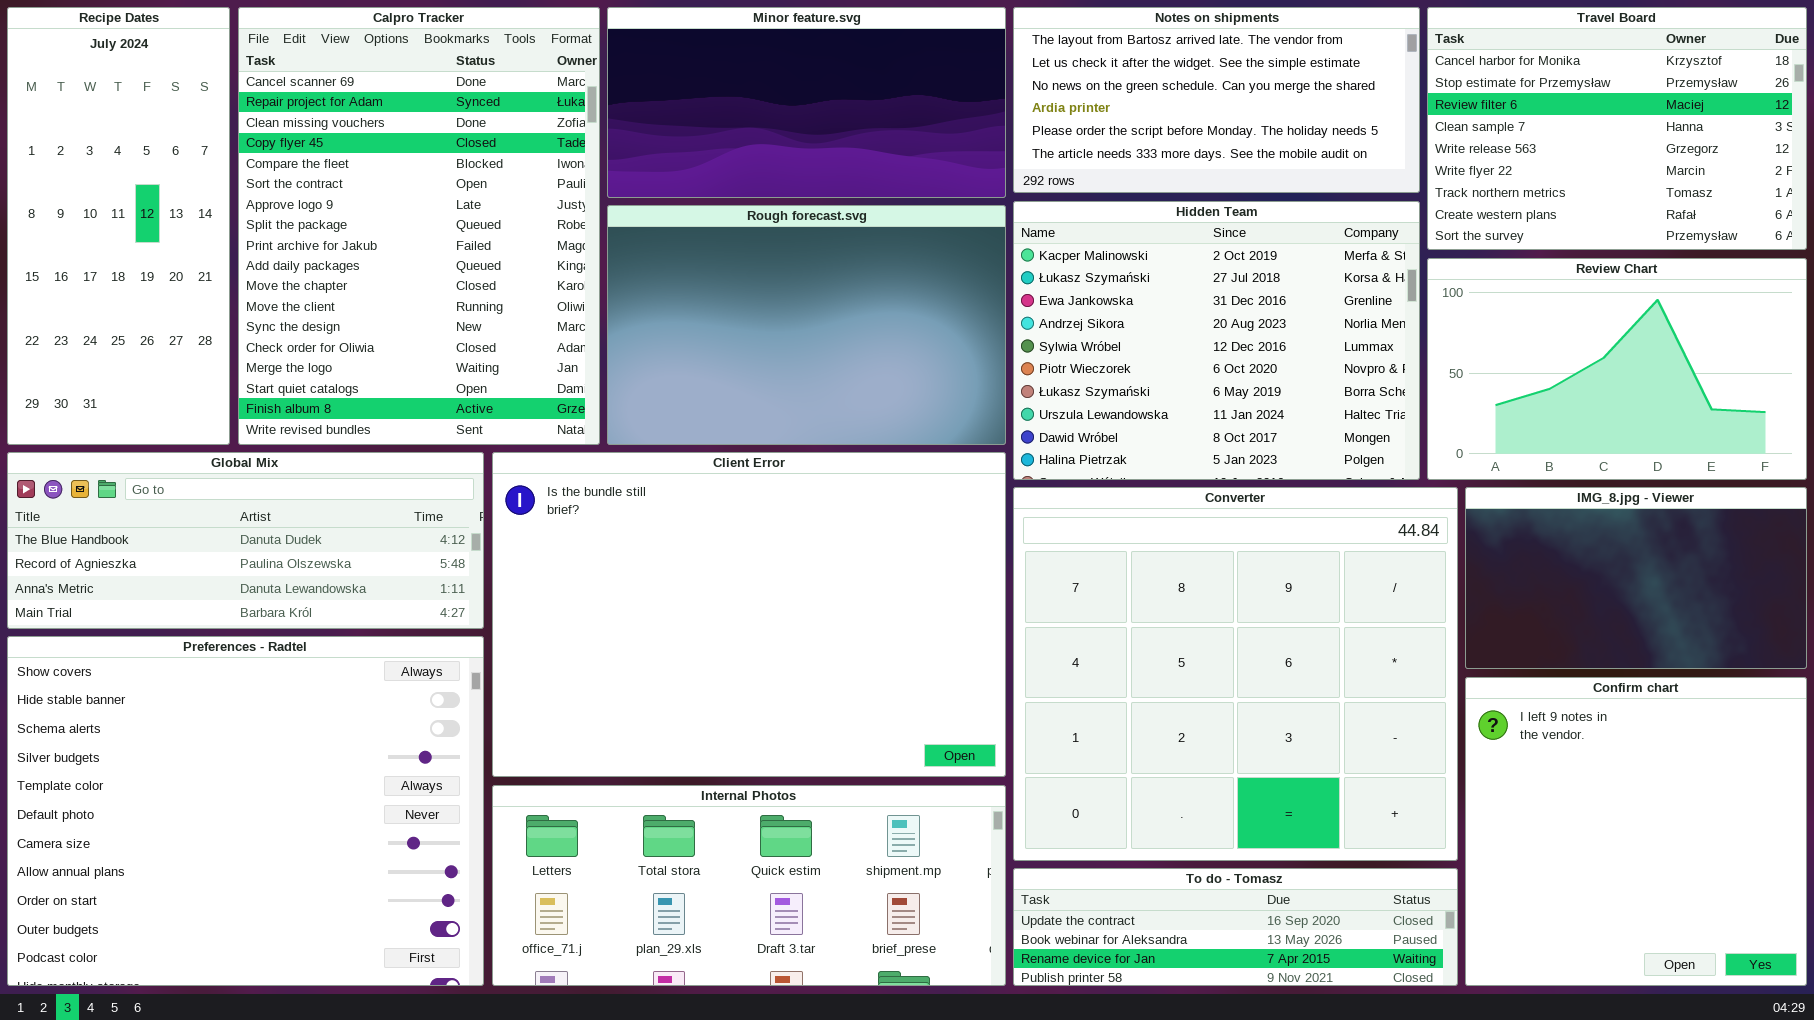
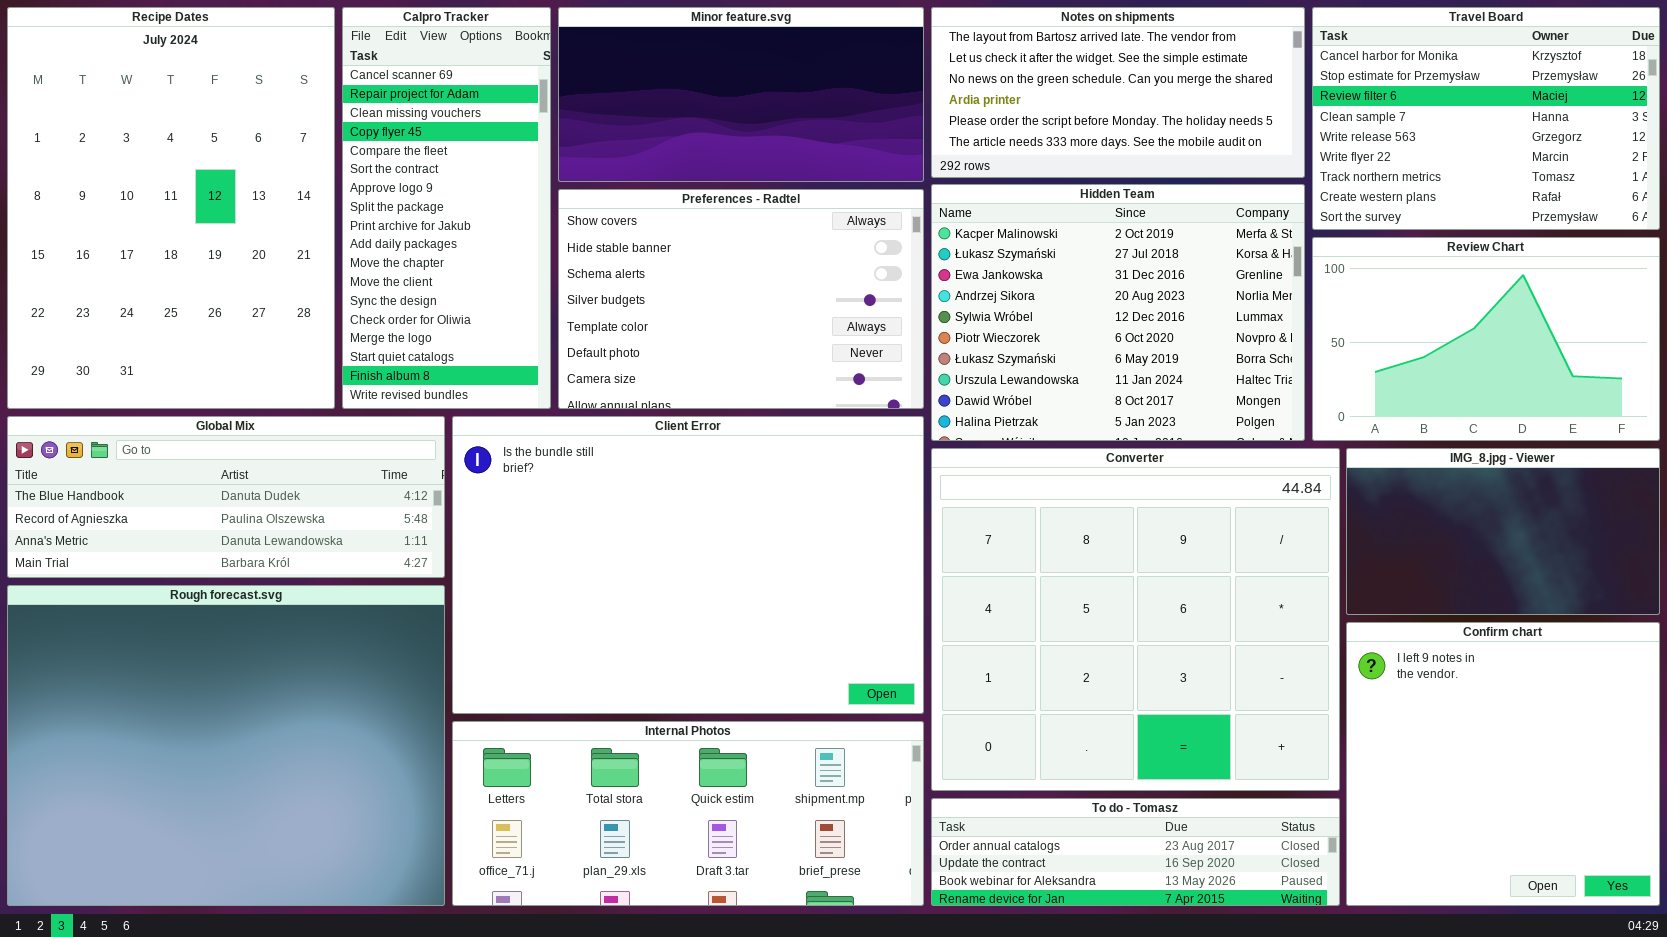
Recipe Dates: [7,7,230,445] -> [7,7,335,409], resized
Calpro Tracker: [238,7,600,445] -> [342,7,551,409], resized
Rough forecast.svg: [607,205,1006,445] -> [7,585,445,906], moved, resized
Preferences - Radtel: [7,636,484,986] -> [558,189,924,409], moved, resized
To do - Tomasz: [1013,868,1458,986] -> [931,798,1340,906], scrolled up 1 row

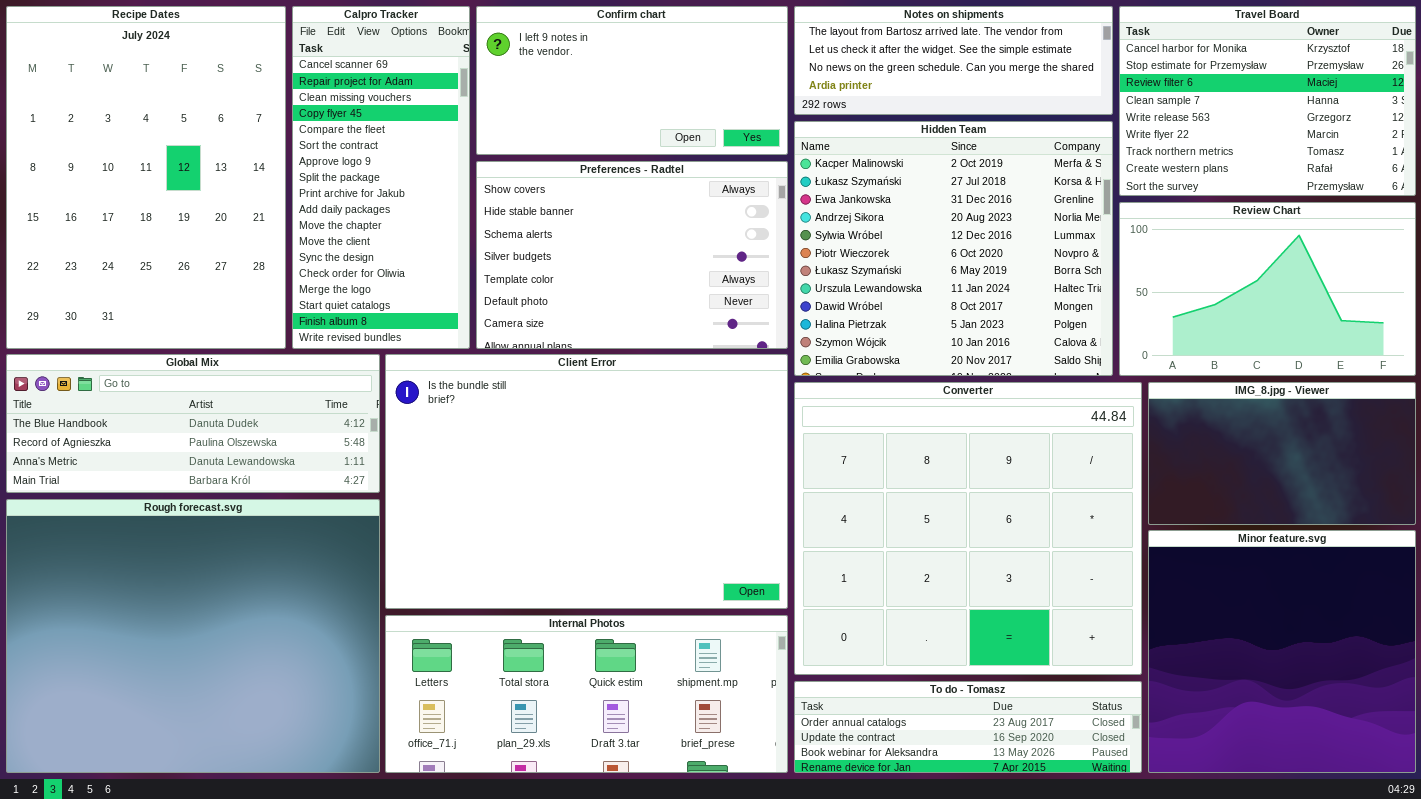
Minor feature.svg: [558,7,924,182] -> [1148,530,1416,773], moved, resized
Notes on shipments: [931,7,1305,178] -> [794,6,1113,115], resized
Hidden Team: [931,184,1305,441] -> [794,121,1113,376], resized
Confirm chart: [1346,622,1660,906] -> [476,6,788,155], moved, resized

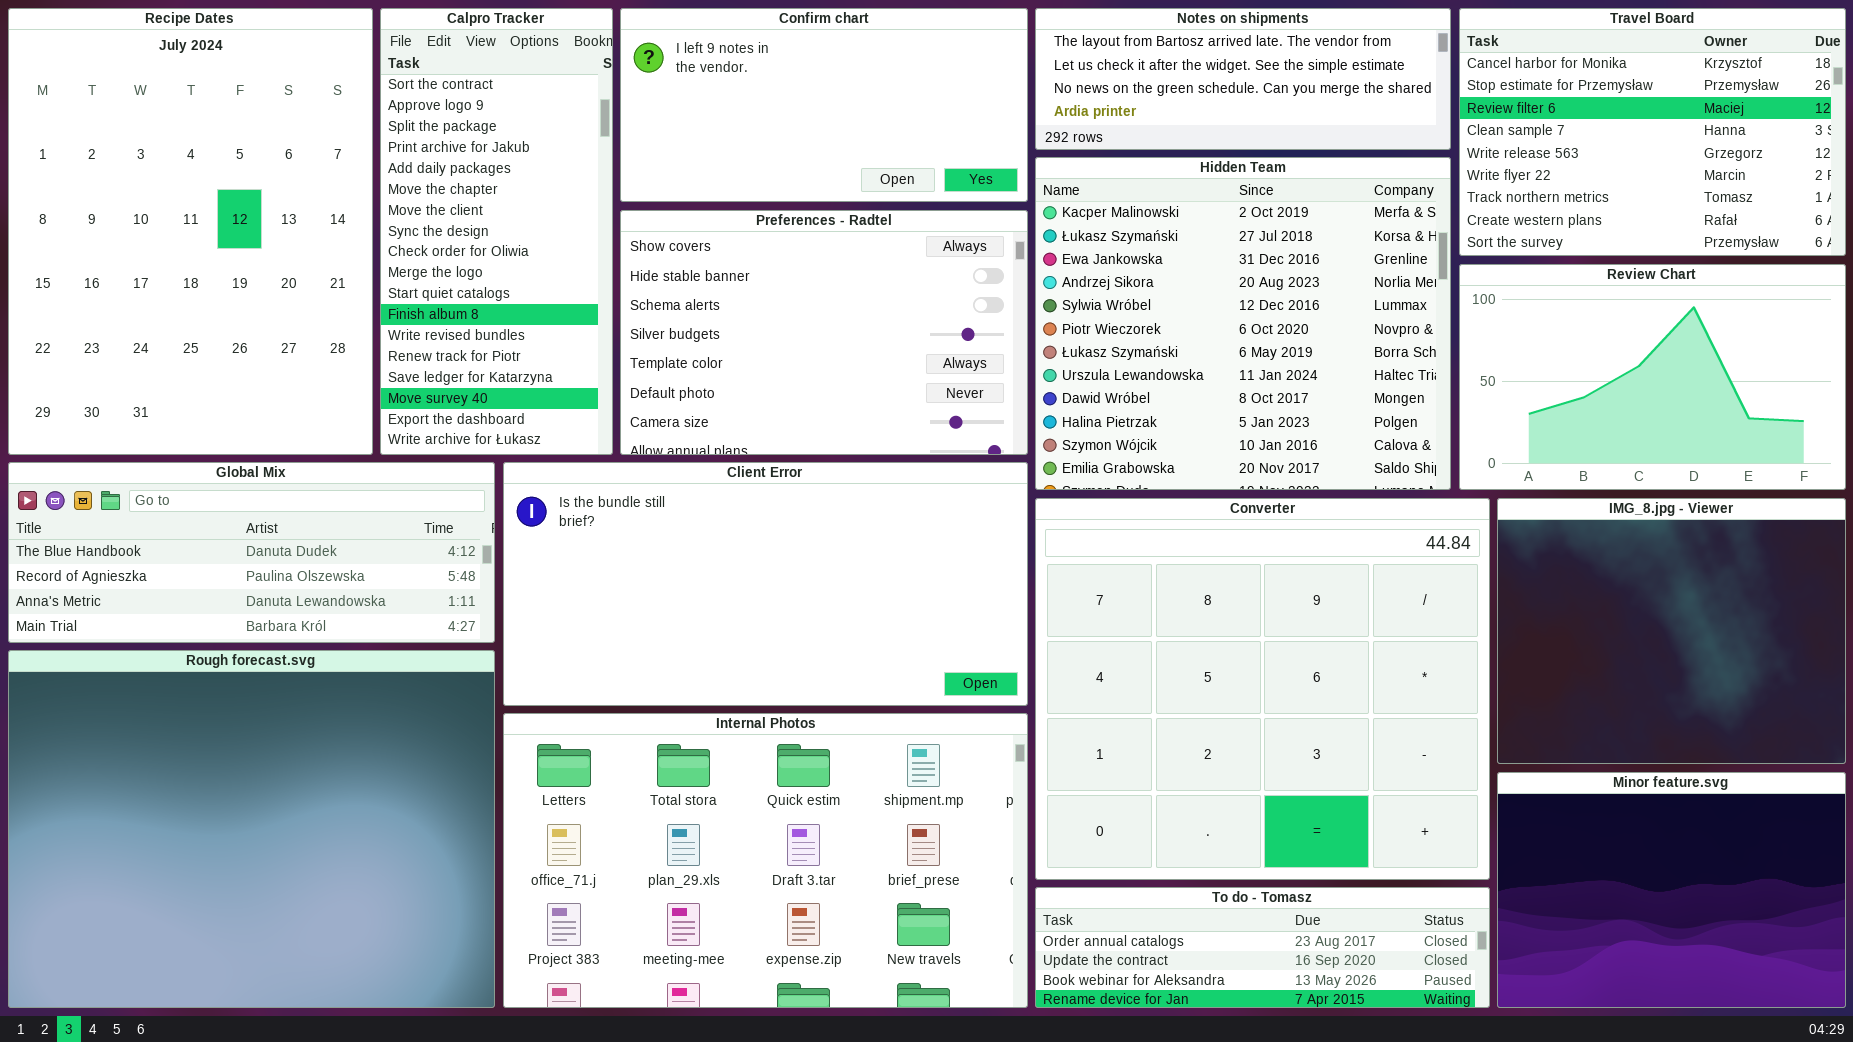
Calpro Tracker: [292,6,470,349] -> [380,8,613,455], scrolled down 5 rows
Client Error: [385,354,788,609] -> [503,462,1028,706], resized
IMG_8.jpg - Viewer: [1148,382,1416,525] -> [1497,498,1846,764], resized
Minor feature.svg: [1148,530,1416,773] -> [1497,772,1846,1008], resized
Internal Photos: [385,615,788,773] -> [503,713,1028,1008], resized

